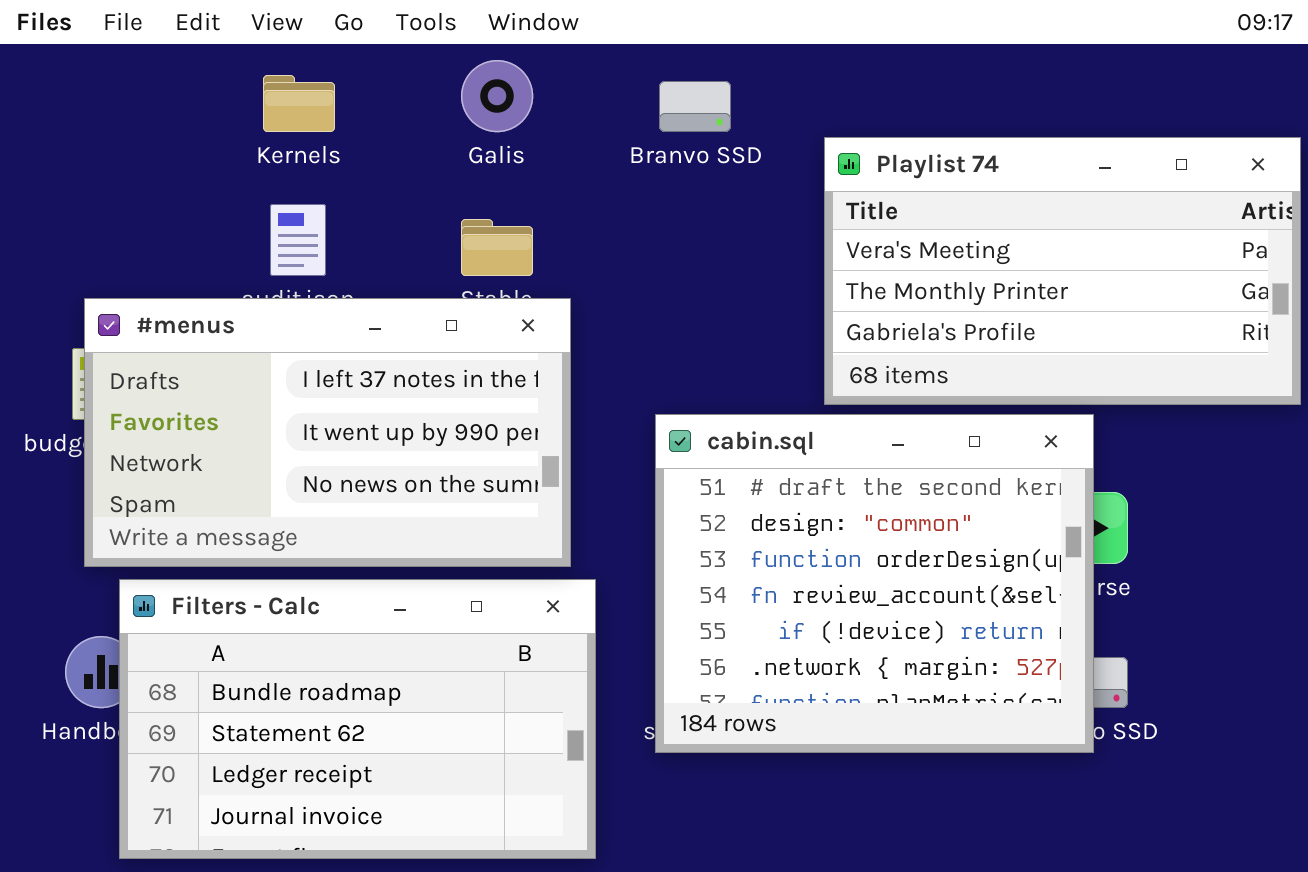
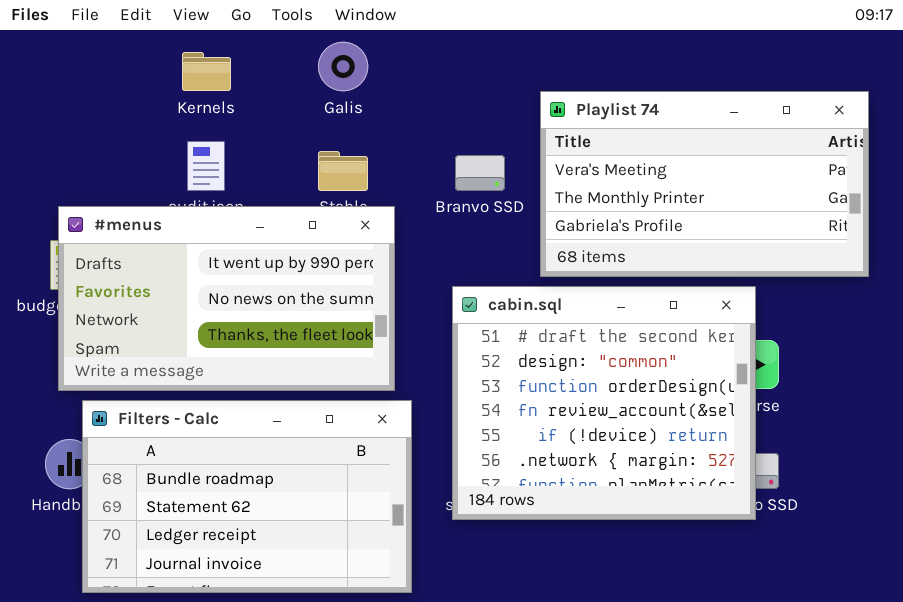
Branvo SSD: [659,81,731,132] -> [455,155,505,191], moved
Playlist 74: [824,137,1301,405] -> [540,91,869,277], moved
#menus: [84,298,571,567] -> [58,206,395,391], scrolled down 1 row

